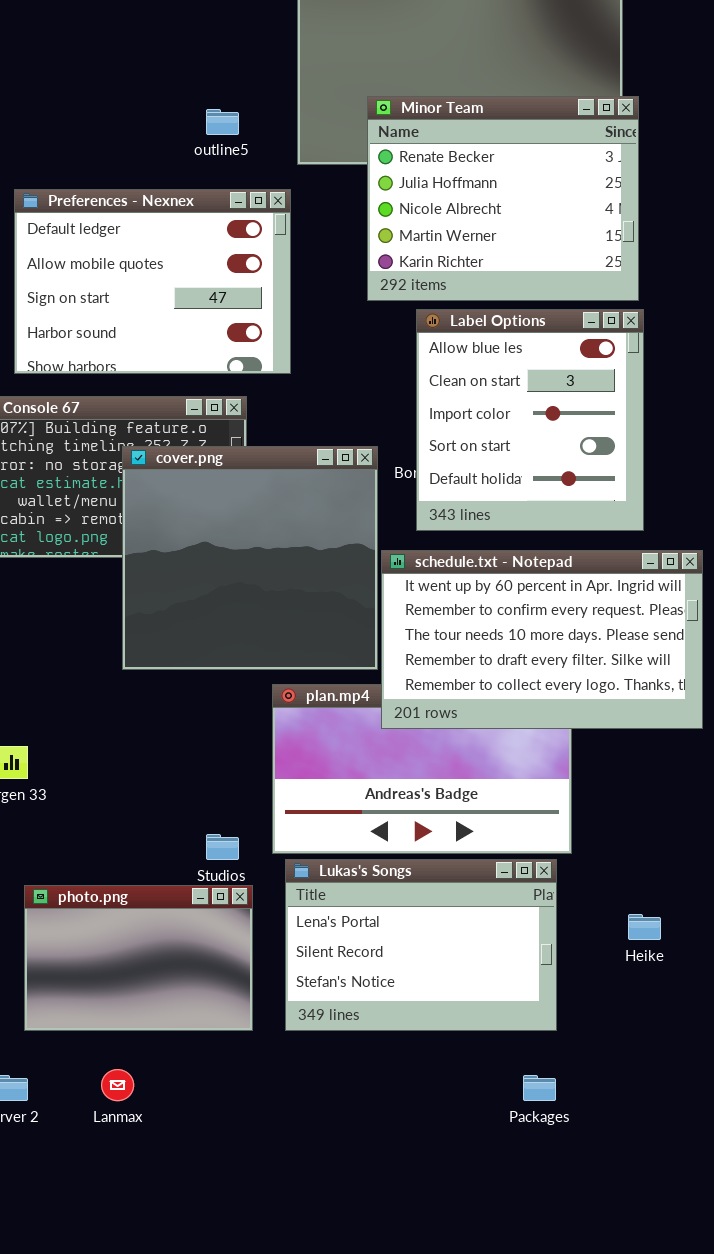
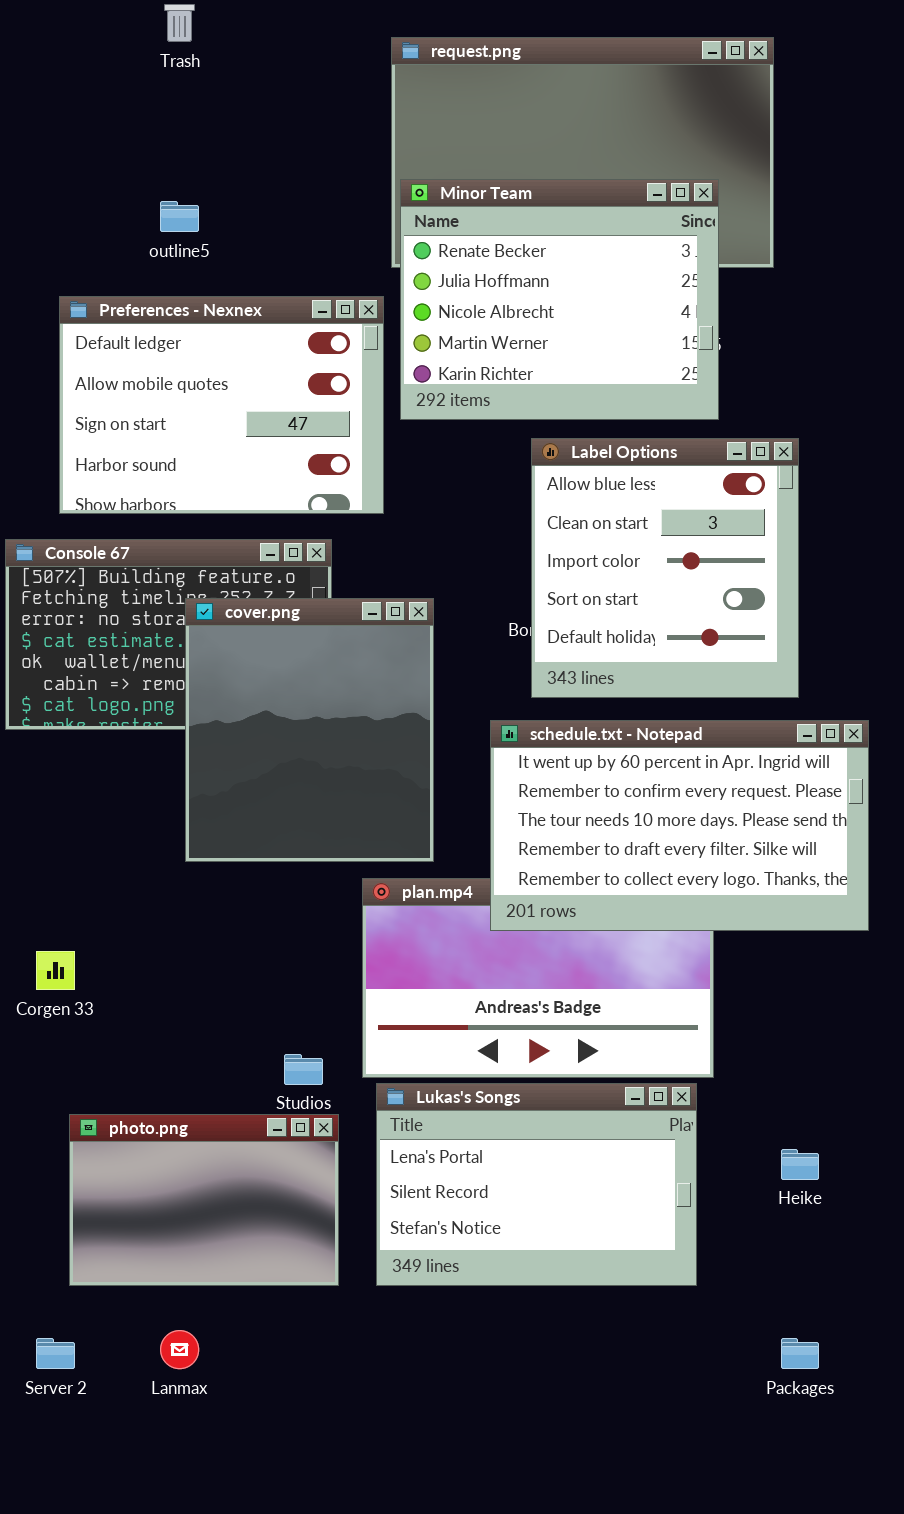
Minor Team: [367,96,639,301] -> [400,179,719,420], moved
outline5: [206,109,239,135] -> [160,201,199,232], moved
cover.png: [122,446,378,670] -> [185,598,434,862], resized
Packages: [523,1075,556,1101] -> [781,1338,819,1369], moved

